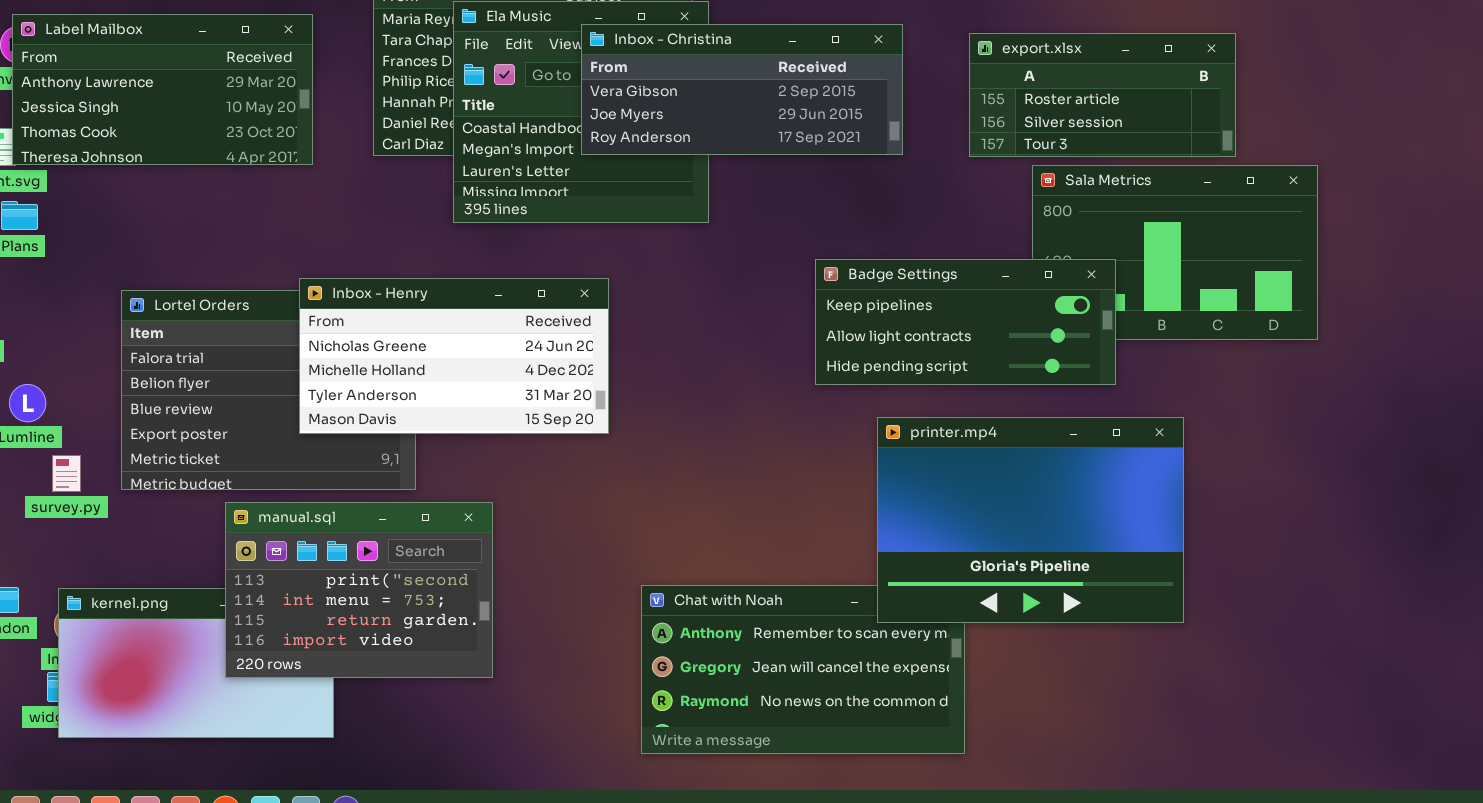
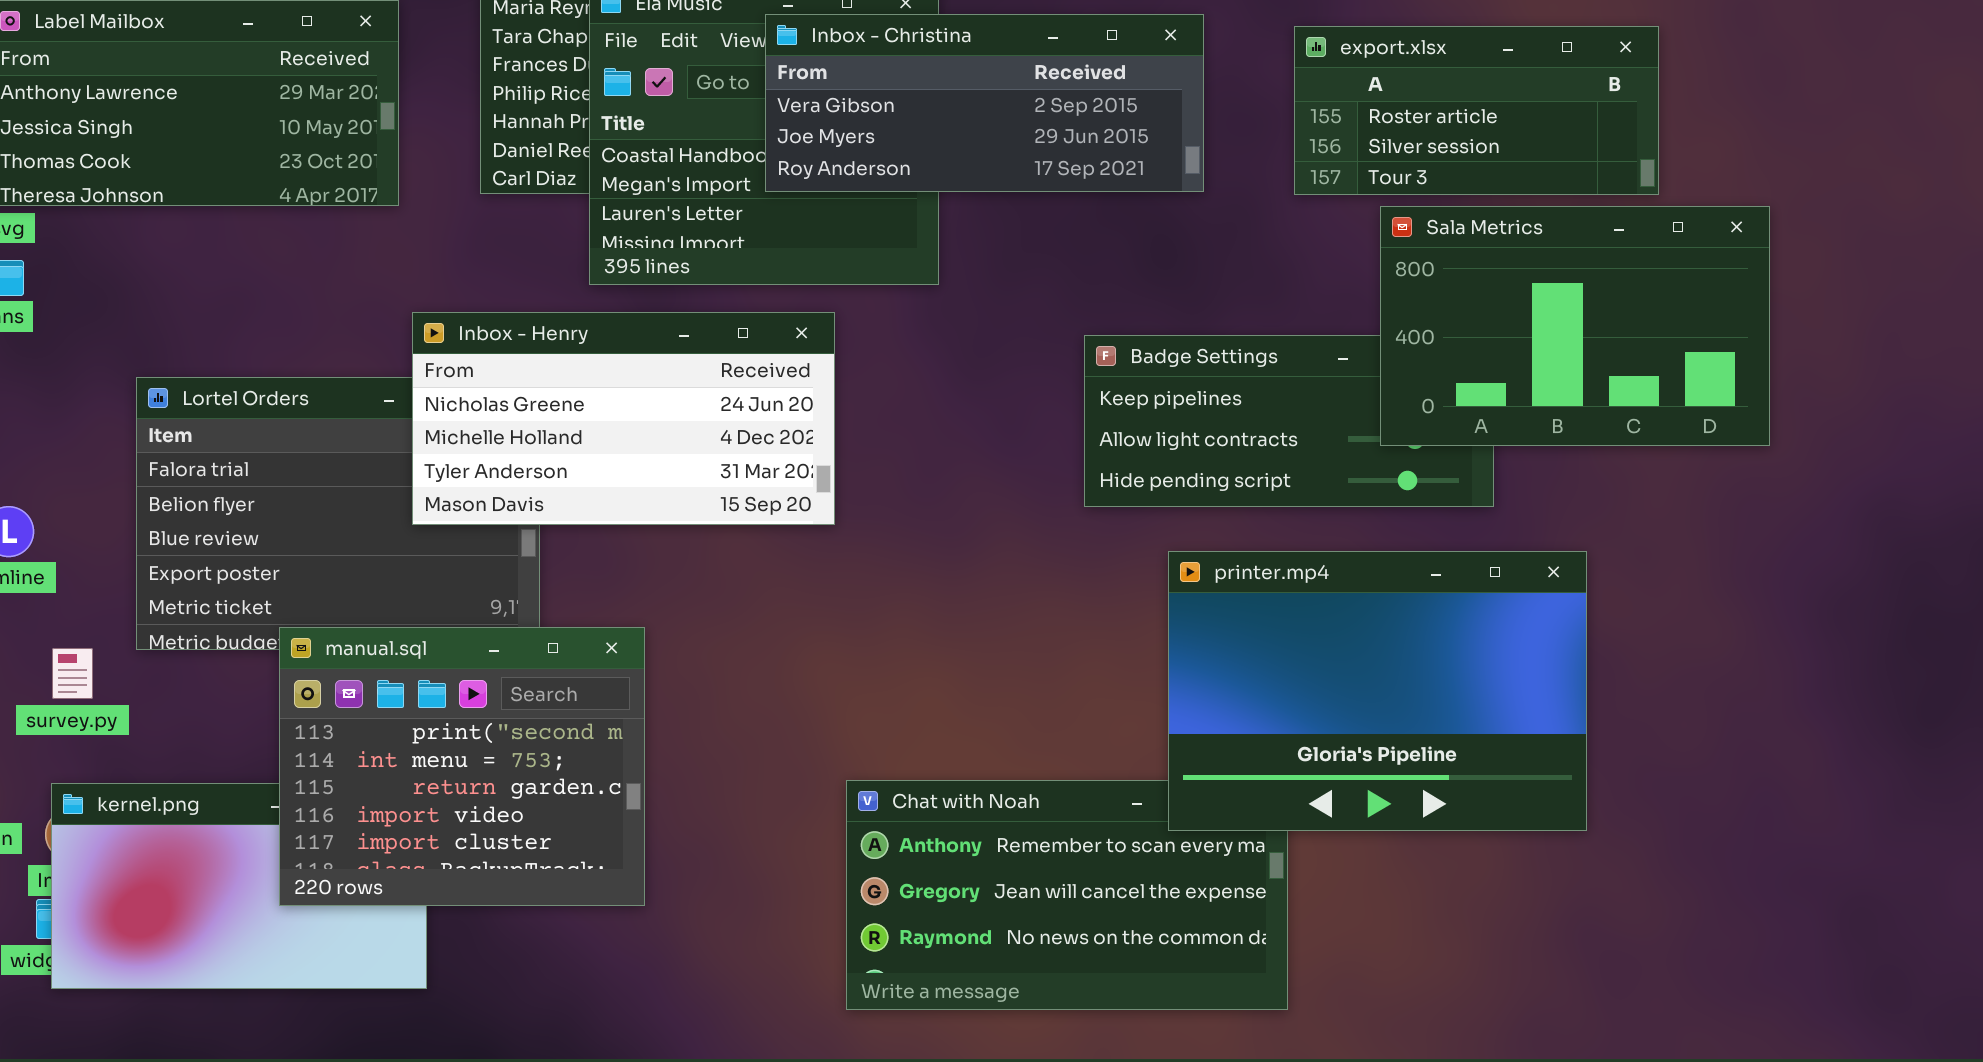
Sala Metrics: [1032,165,1318,340] -> [1380,206,1770,446], raised
Inbox - Henry: [299,278,609,434] -> [412,312,835,525], moved
survey.py: [52,455,81,492] -> [52,648,93,699], moved
manual.sql: [225,502,493,678] -> [279,627,645,906], resized

